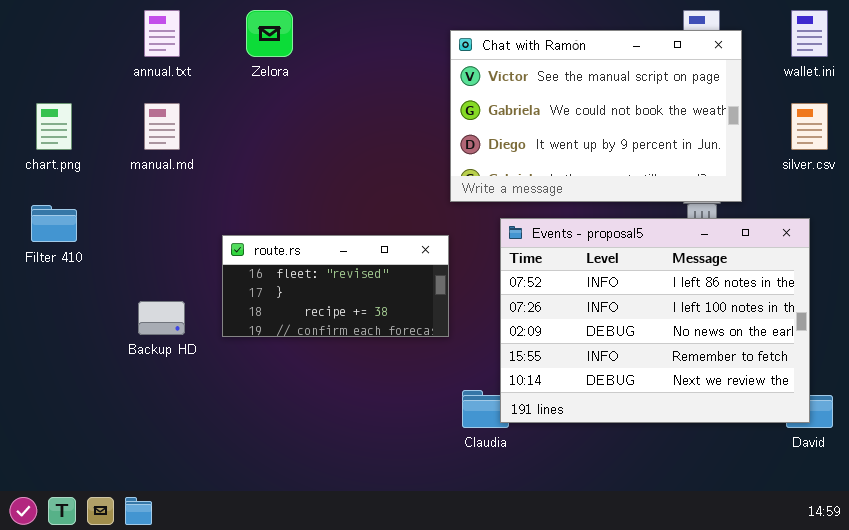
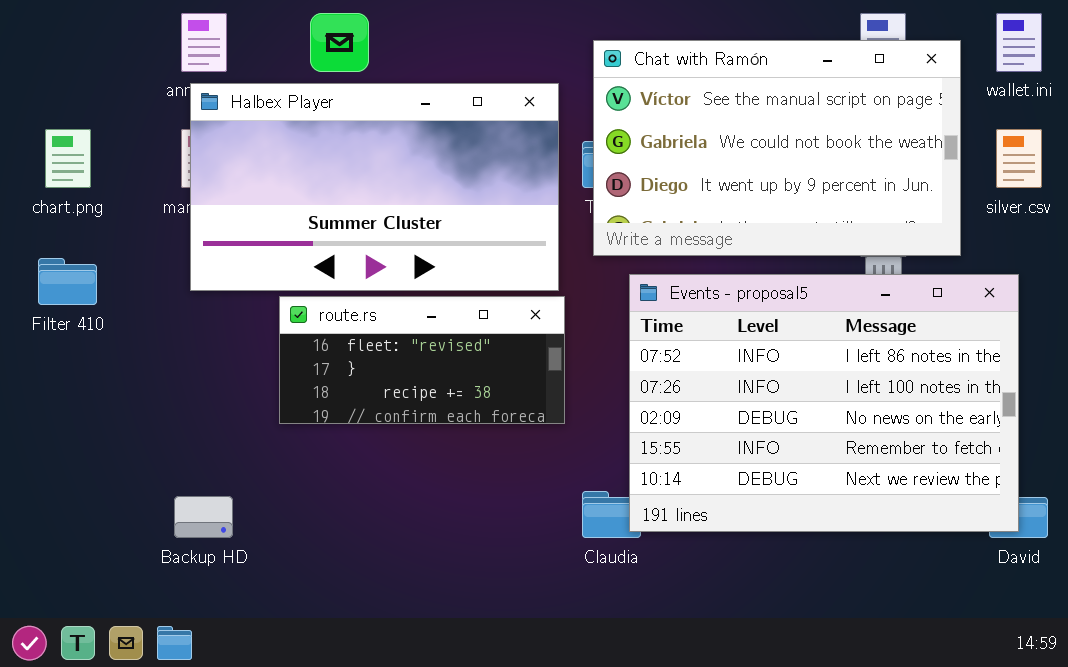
Chat with Ramón: [450,30,742,202] -> [593,40,961,256], moved
Halbex Player: none -> [190,83,559,291], opened
Backup HD: [138,301,185,335] -> [174,496,233,538], moved

